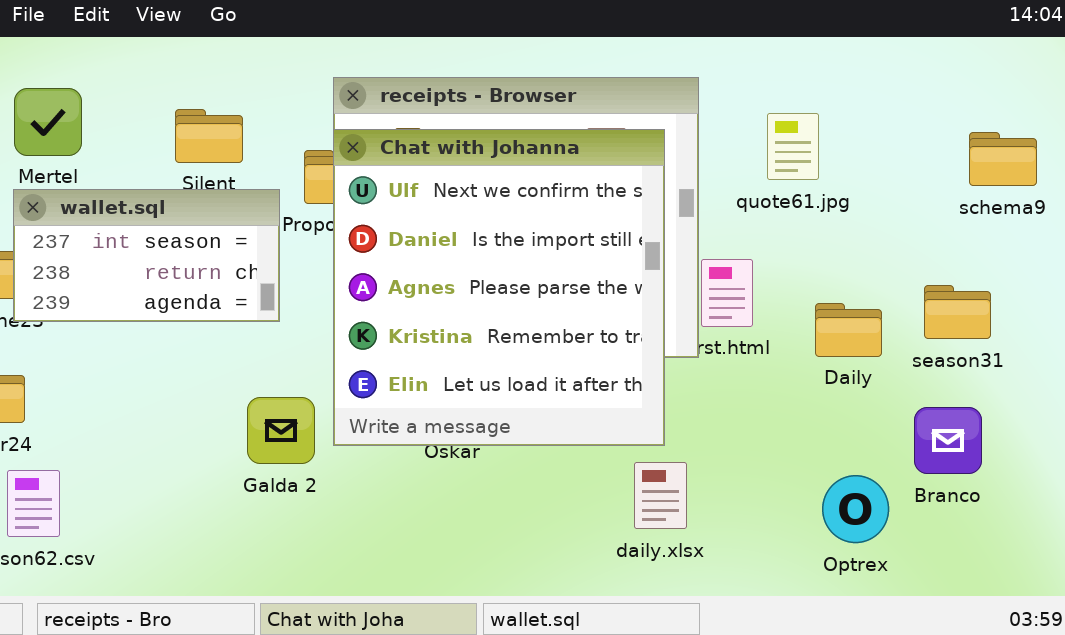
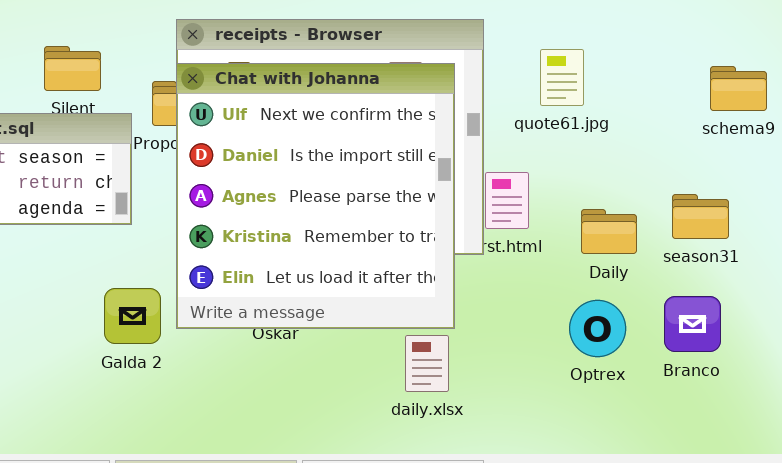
daily.xlsx: [634,462,687,529] -> [405,335,449,392], moved
Optrex: [822,475,889,543] -> [569,300,626,357], moved

